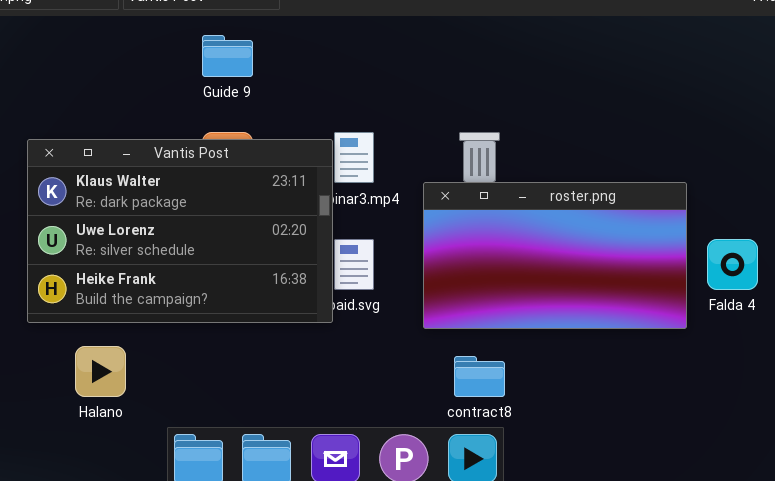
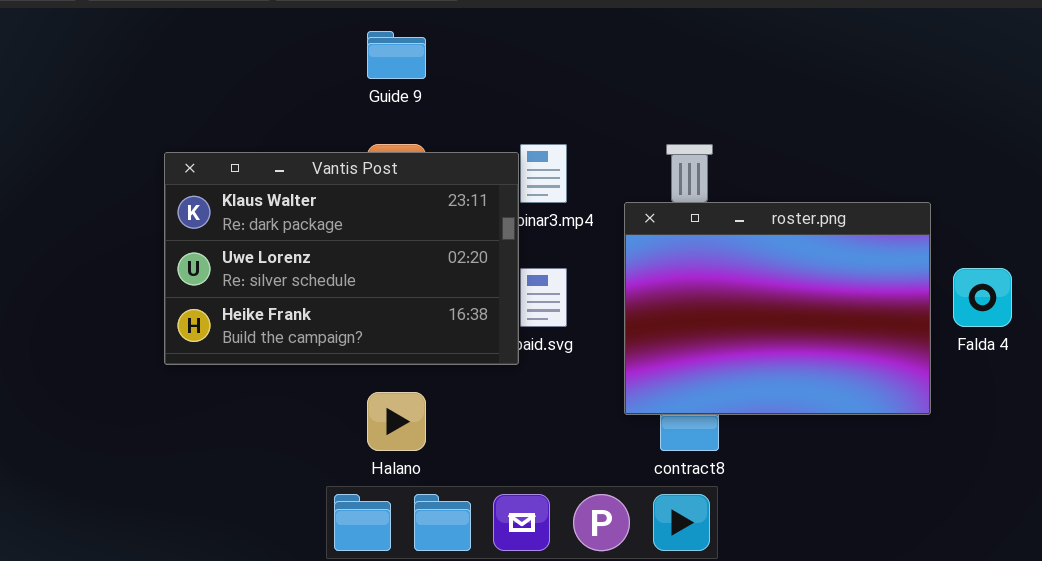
roster.png: [423,182,687,329] -> [624,202,931,415], resized
Halano: [75,346,126,397] -> [367,392,426,451], moved

